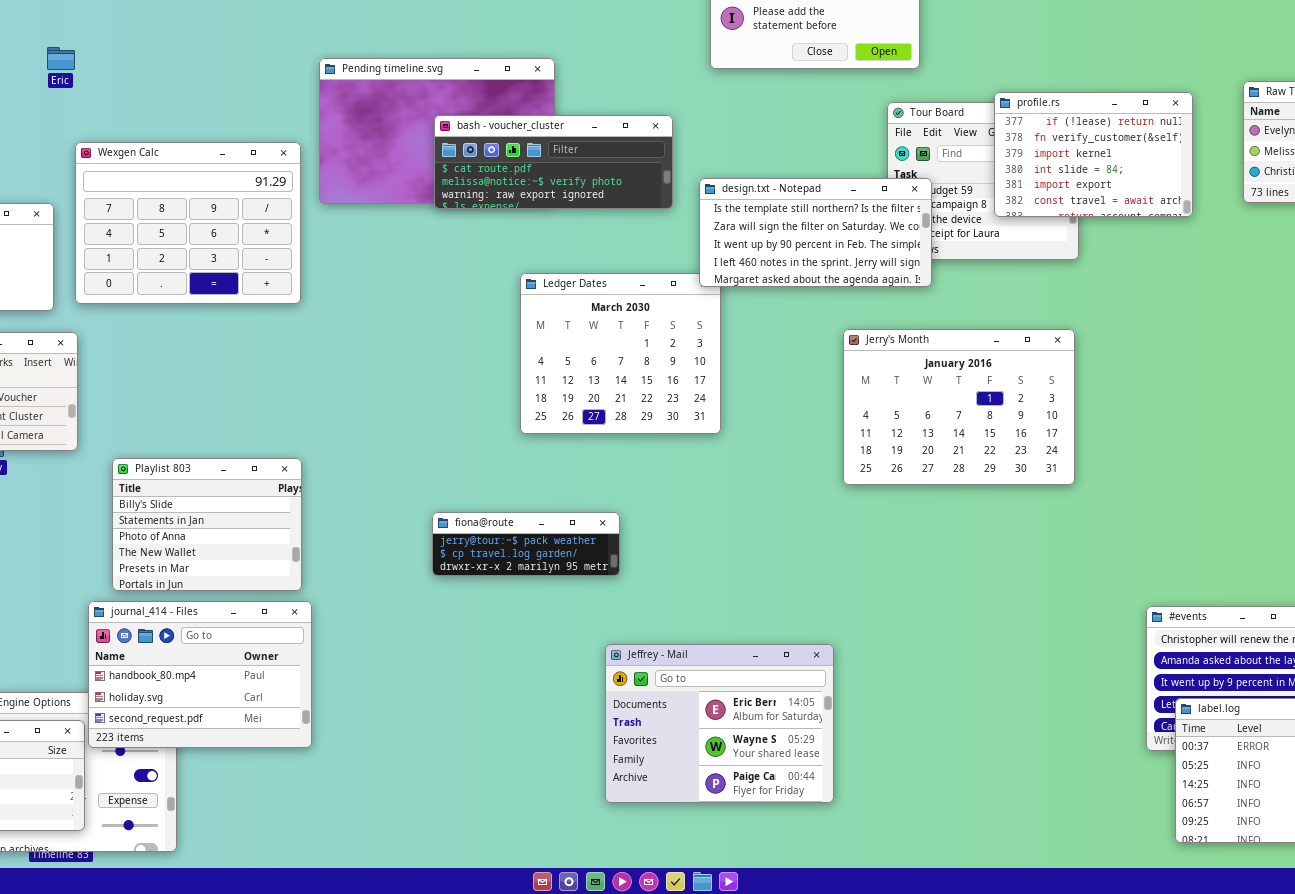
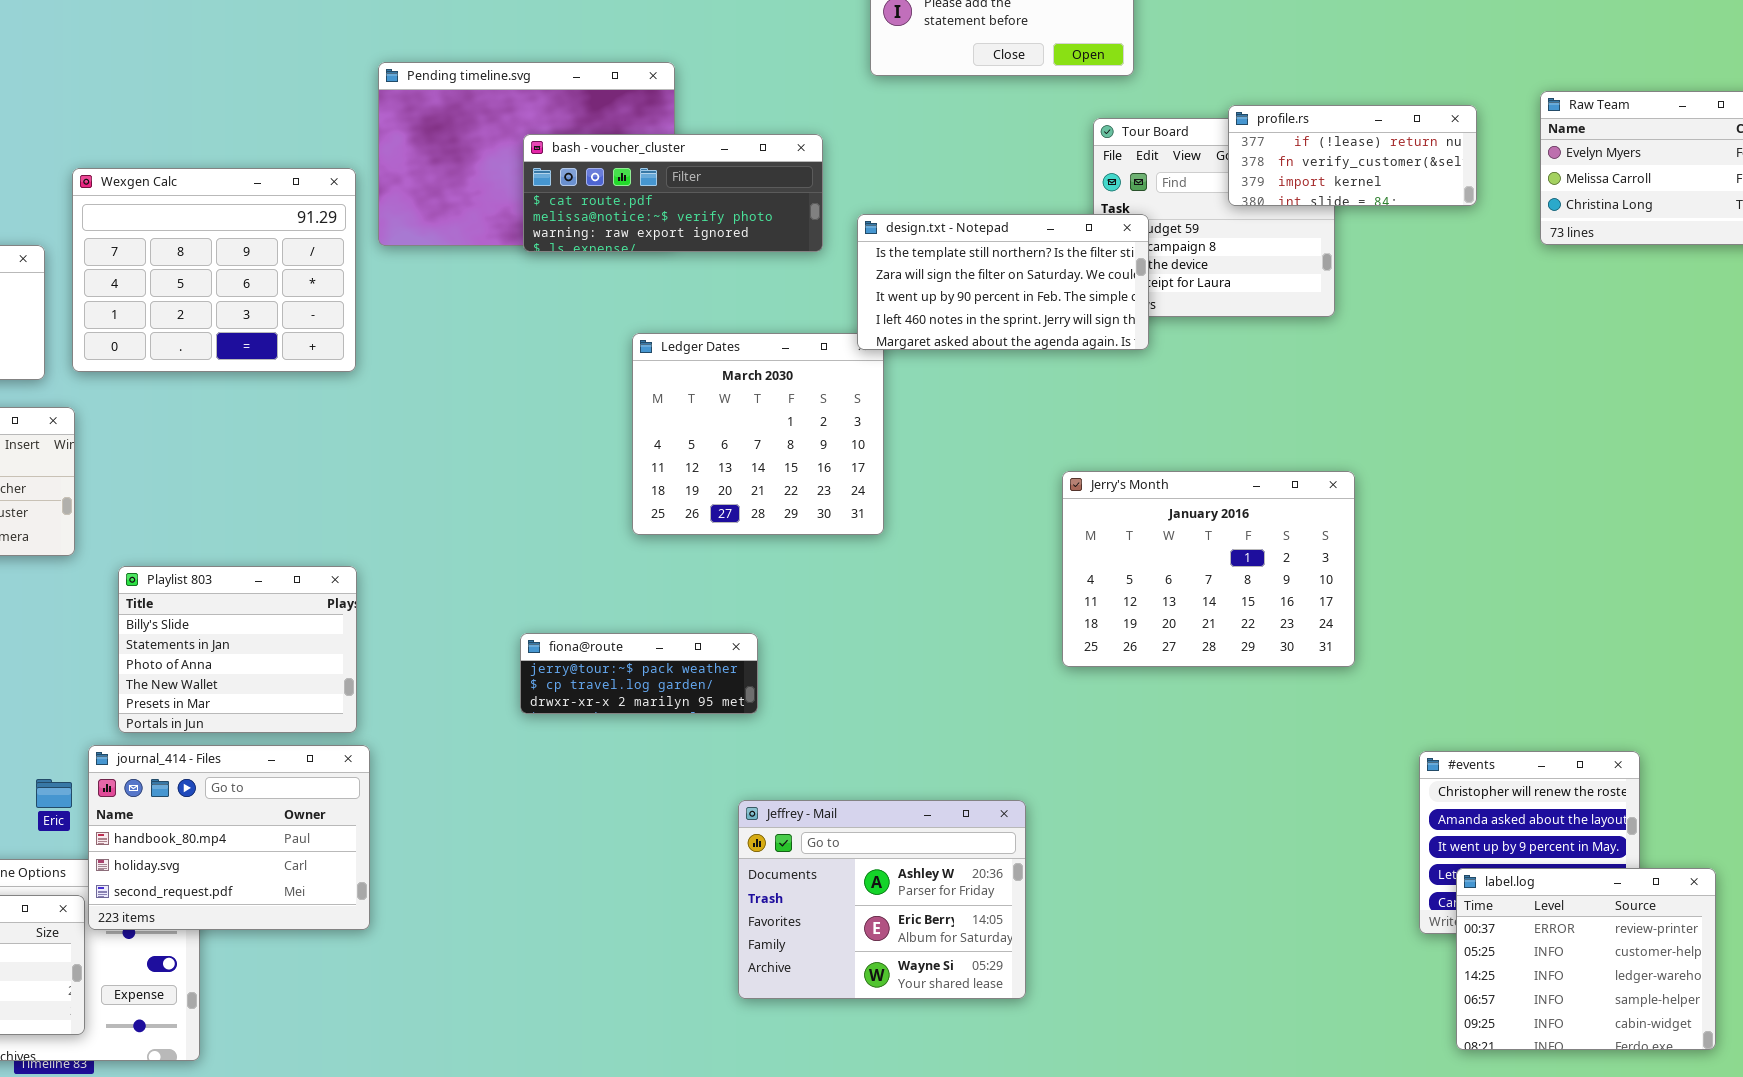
Eric: [47,47,75,70] -> [36,779,72,808], moved
profile.rs: [994,92,1193,217] -> [1228,105,1477,206], resized
Jerry's Month: [843,329,1075,485] -> [1062,471,1355,667], moved
Jeffrey - Mail: [605,644,834,803] -> [738,800,1026,999], scrolled up 1 row

